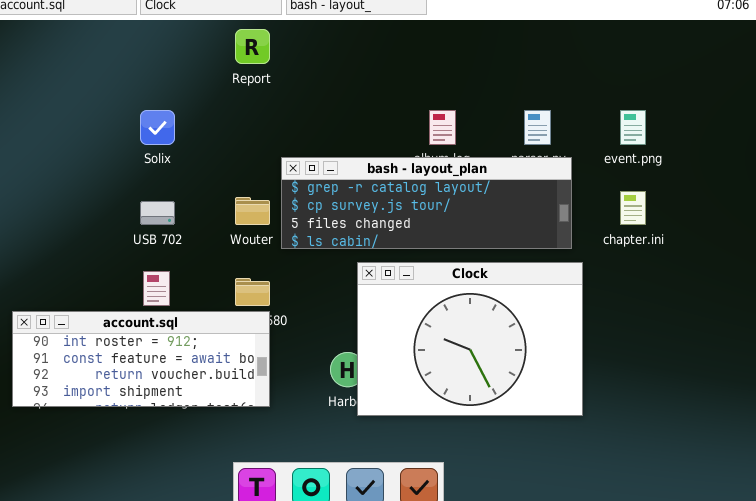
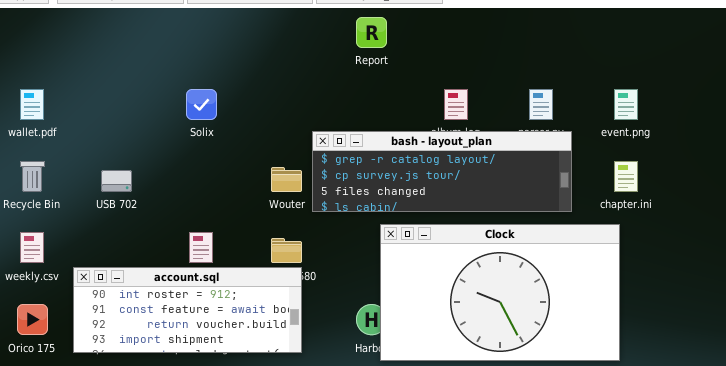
Report: [235,29,270,64] -> [356,17,387,48], moved
USB 702: [140,201,175,225] -> [101,170,132,192], moved
Clock: [357,262,583,416] -> [380,224,620,361], resized

